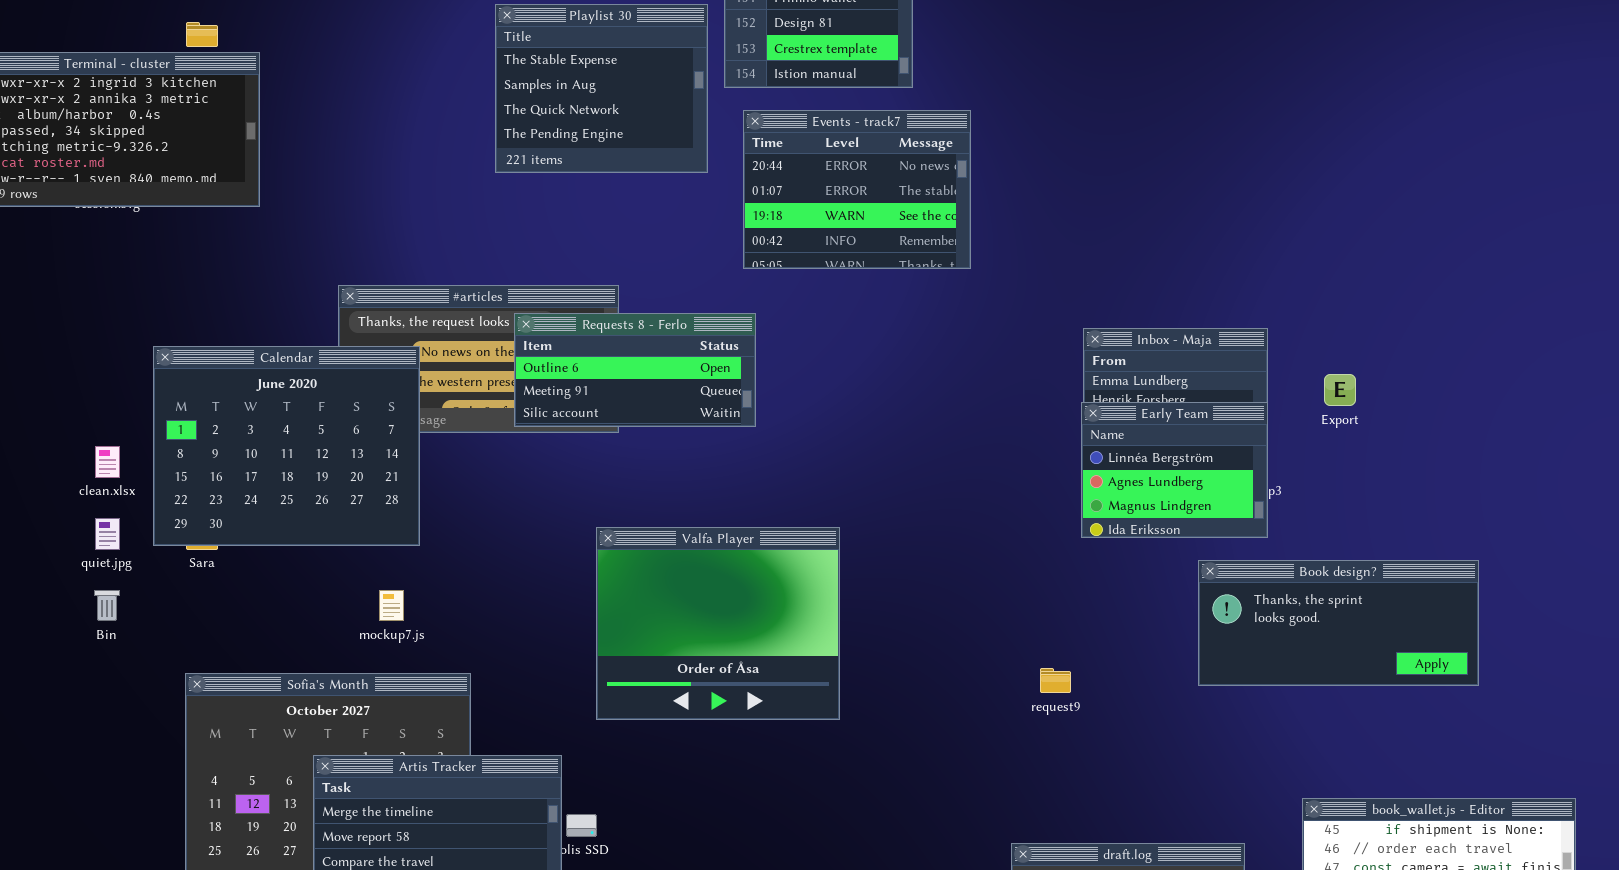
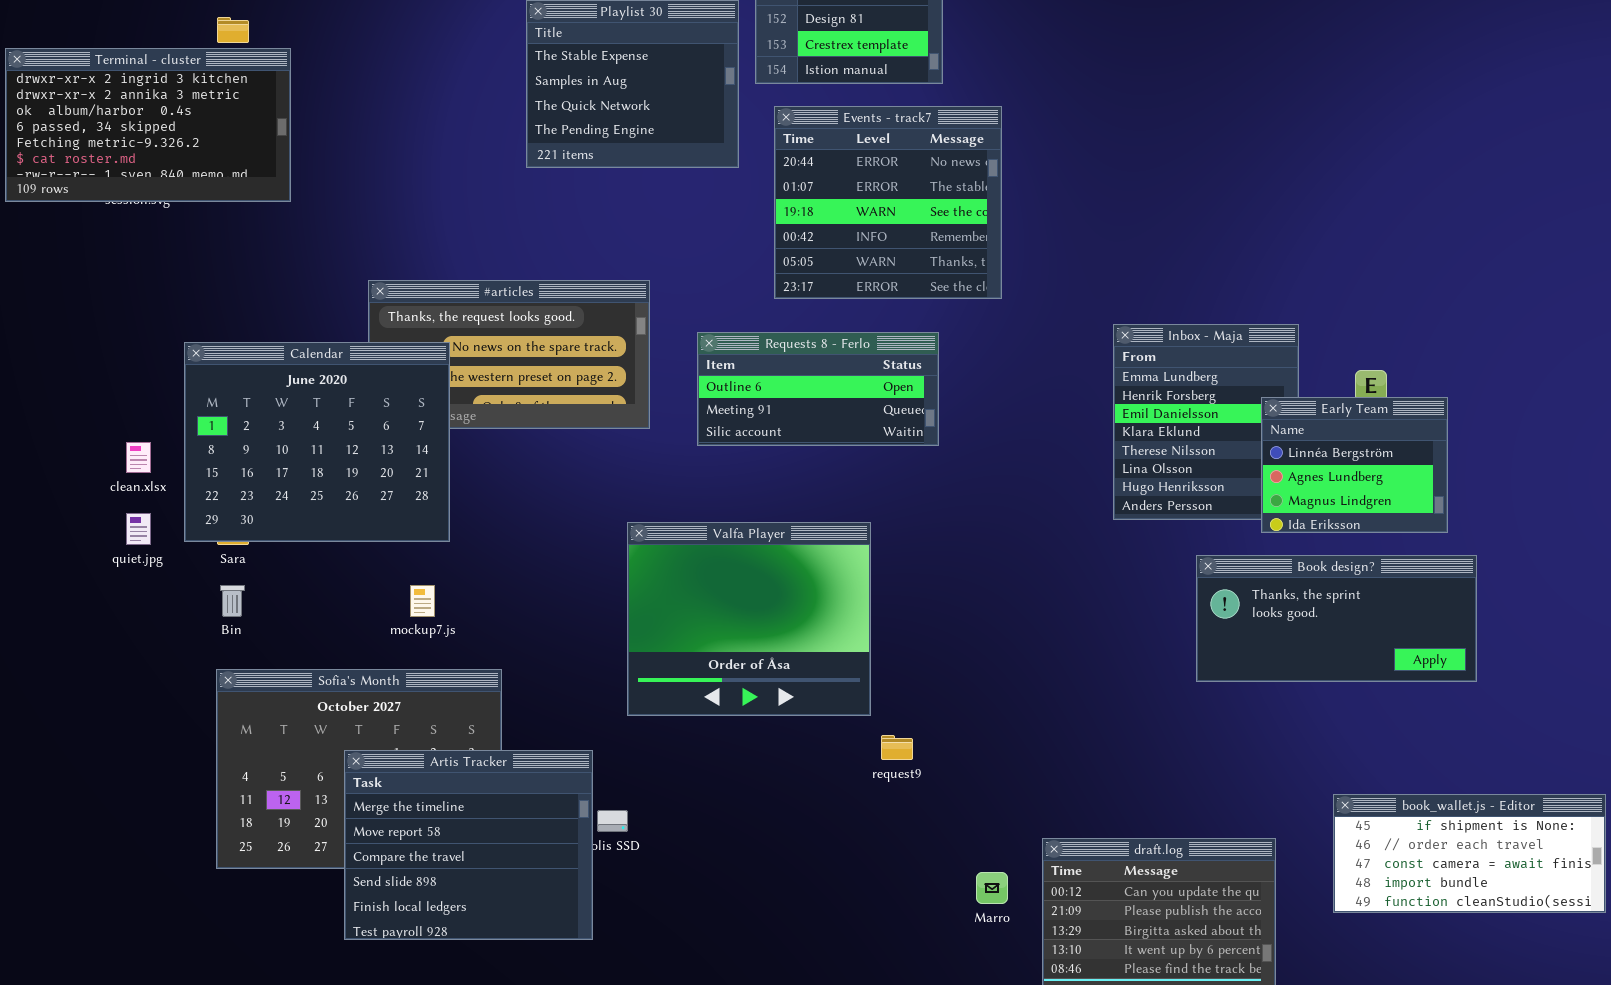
Events - track7: [743,110,971,269] -> [774,106,1002,299], resized
Requests 8 - Ferlo: [514,313,756,427] -> [697,332,939,446], moved
Early Team: [1081,402,1268,538] -> [1261,397,1448,533], moved
Book design?: [1198,560,1479,686] -> [1196,555,1477,682], moved
Bin: [94,590,120,621] -> [220,585,245,617], moved
request9: [1040,668,1071,693] -> [881,735,913,760], moved

